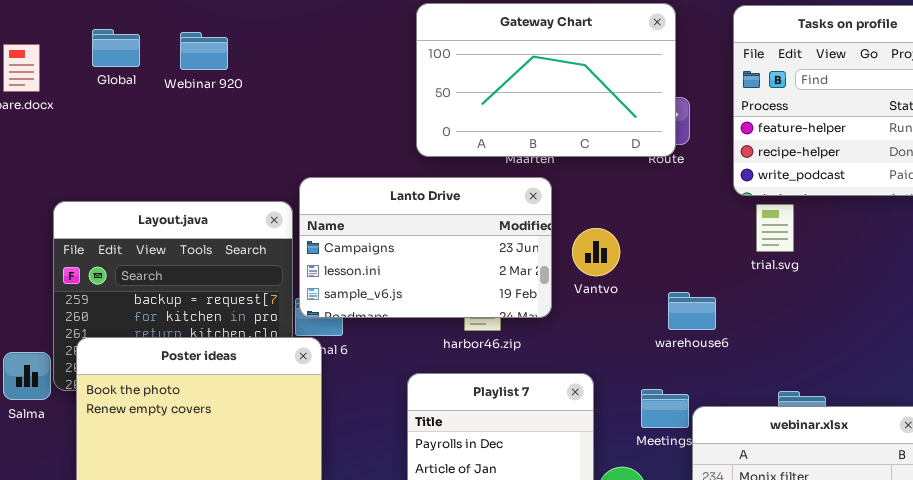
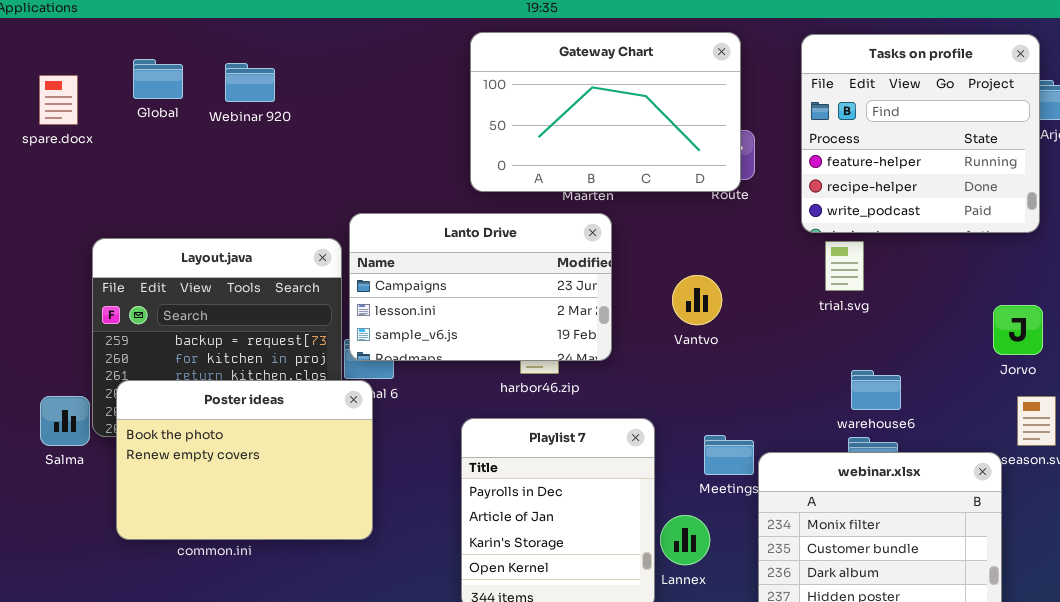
Vantvo: [572,228,620,276] -> [672,275,722,325], moved
warehouse6: [668,292,716,330] -> [851,370,901,410], moved

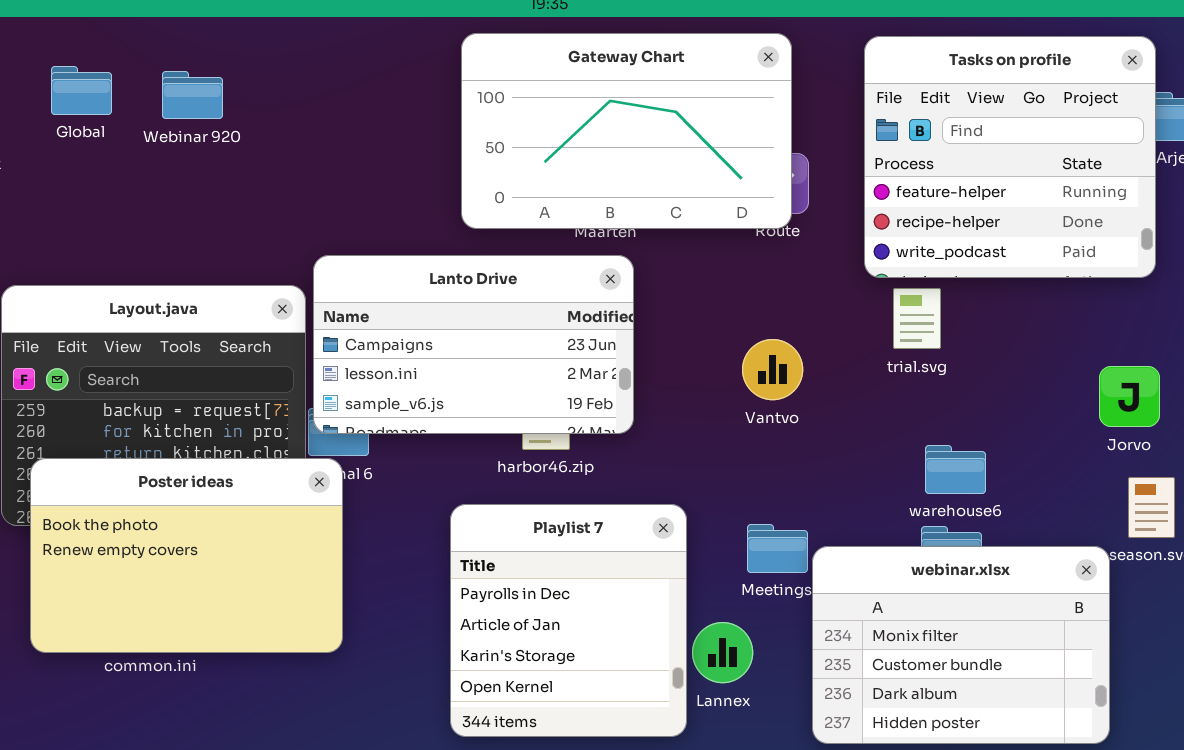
Vantvo: [672,275,722,325] -> [742,339,803,400], moved

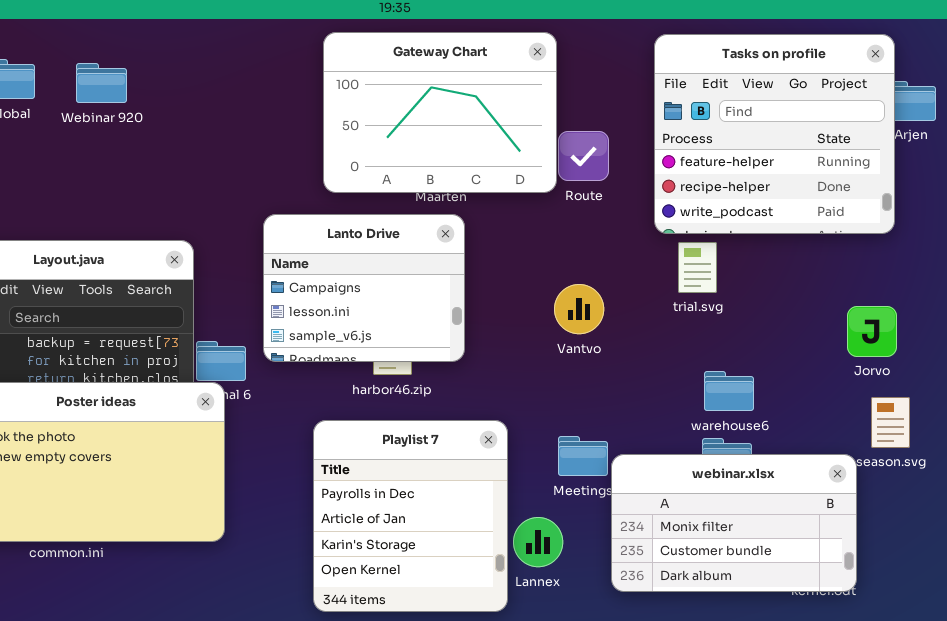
Gateway Chart: [461,33,792,229] -> [323,32,557,193], resized
Lanto Drive: [313,255,634,434] -> [263,214,465,362], resized
webinar.xlsx: [812,546,1110,744] -> [611,454,857,592], resized

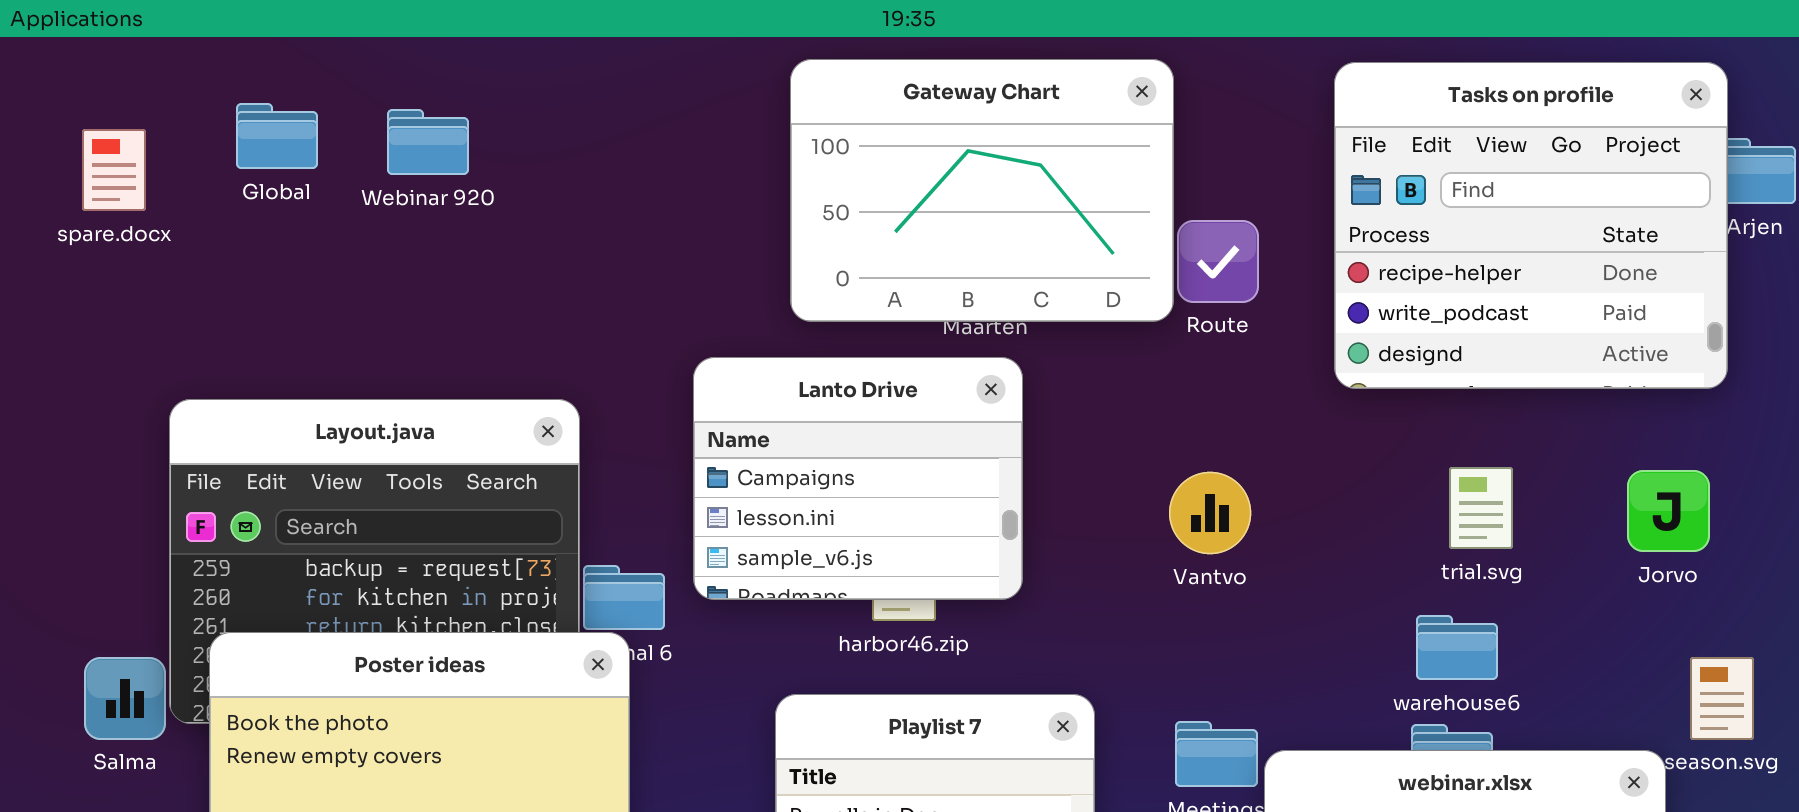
Tasks on profile: [654,34,895,234] -> [1334,62,1728,389], scrolled down 1 row
trial.svg: [678,242,717,293] -> [1449,467,1513,549], moved
Jorvo: [847,306,897,357] -> [1627,470,1710,552], moved

